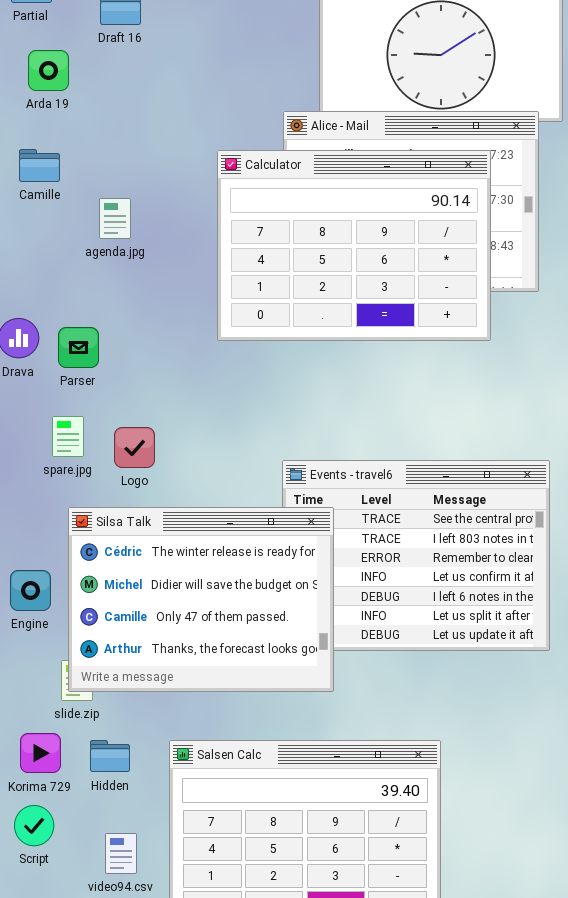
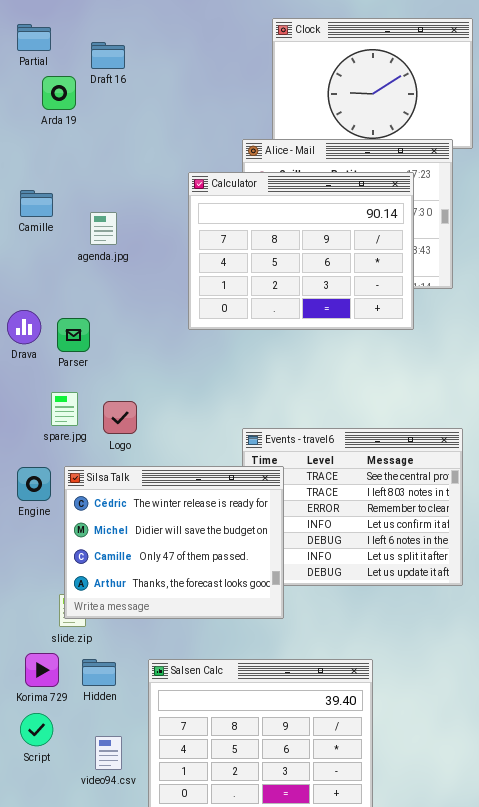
Arda 19: [28,50,69,91] -> [42,76,76,110], moved
Camille: [19,149,60,182] -> [20,190,53,217], moved
Engine: [10,570,51,611] -> [17,467,51,501], moved

